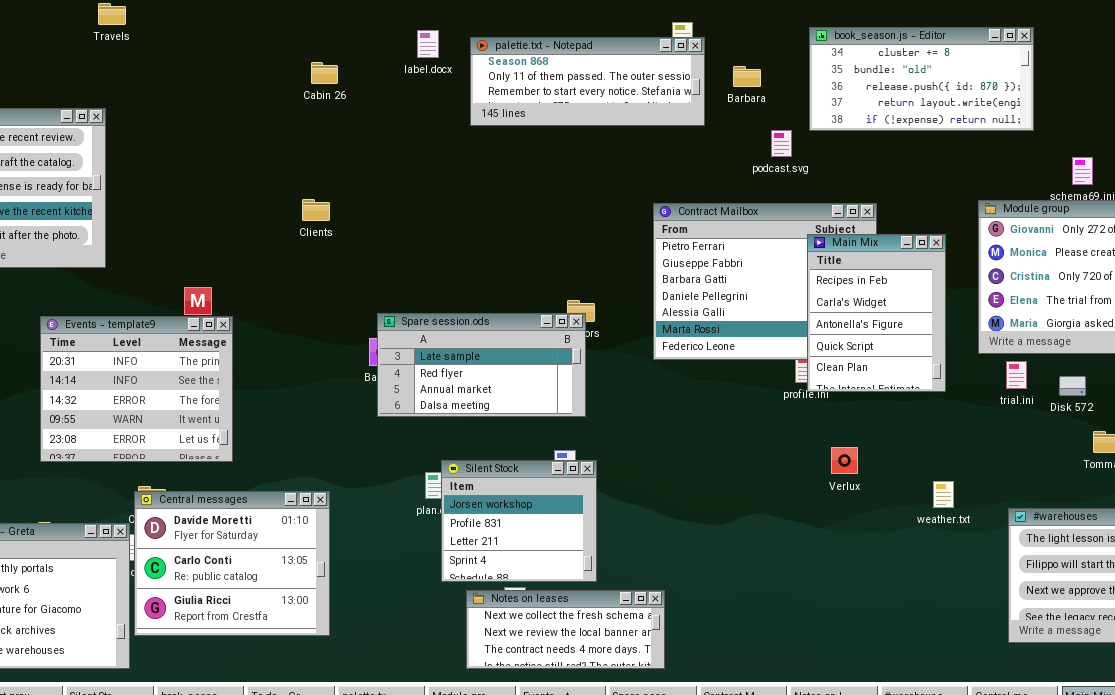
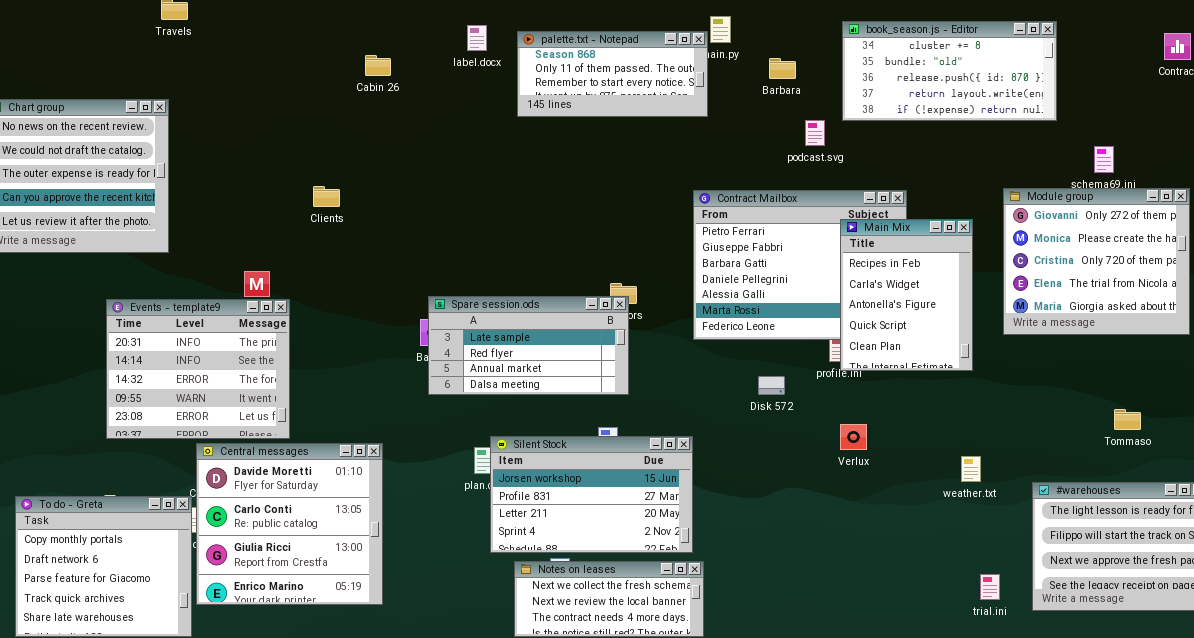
palette.txt - Notepad: [470,37,705,126] -> [517,31,708,117], resized
Clients: [302,199,330,221] -> [313,186,340,207], moved
trial.ini: [1006,361,1027,389] -> [980,574,1000,600], moved
Disk 572: [1059,376,1086,396] -> [758,376,785,395], moved
Verlux: [831,447,858,474] -> [840,424,867,450], moved
Silent Stock: [441,460,597,582] -> [490,436,693,553], resized
Central messages: [134,491,330,636] -> [196,443,383,605], resized

